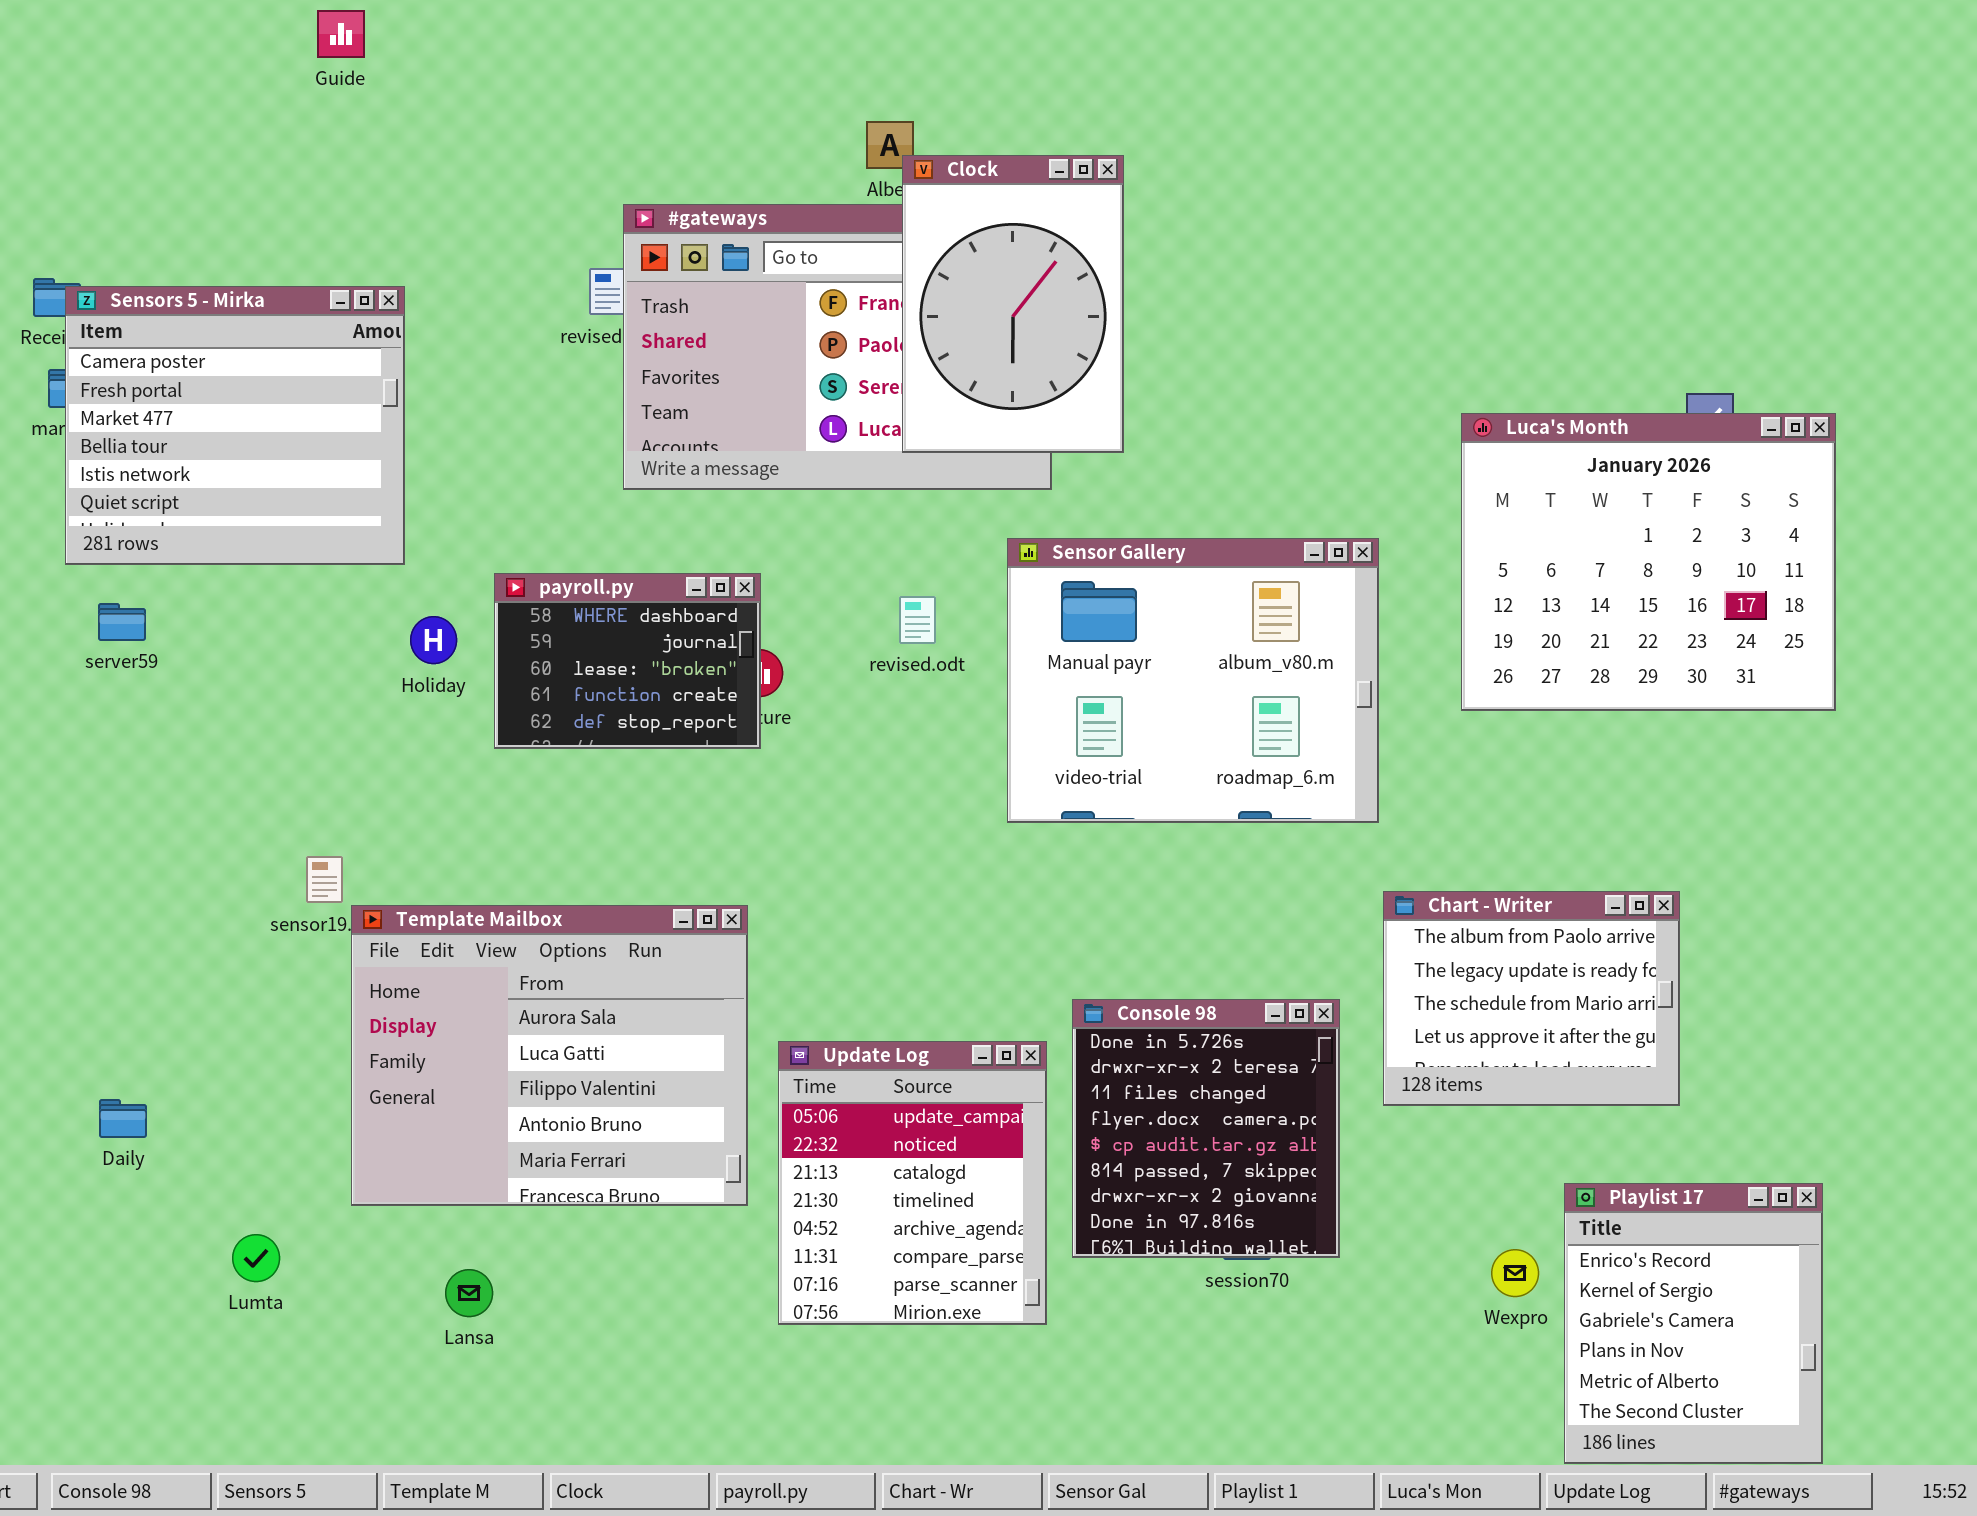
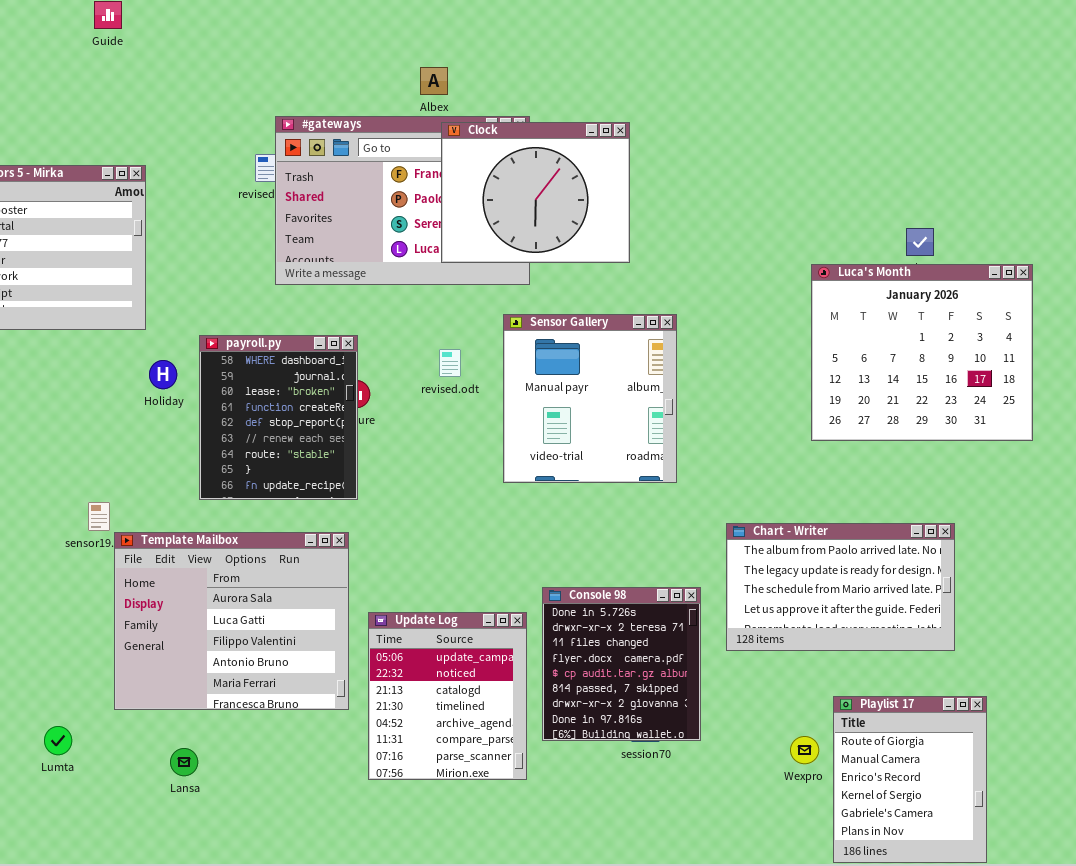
Clock: [902,155,1124,453] -> [441,122,630,263], resized
Luca's Month: [1461,413,1836,711] -> [811,264,1033,441], moved
Sensor Gallery: [1007,538,1379,823] -> [503,314,677,483], resized
payroll.py: [494,573,761,749] -> [199,335,358,500], resized
Chart - Writer: [1383,891,1680,1106] -> [726,523,955,651], resized
Playlist 17: [1564,1183,1823,1464] -> [833,696,987,863], scrolled up 2 rows

